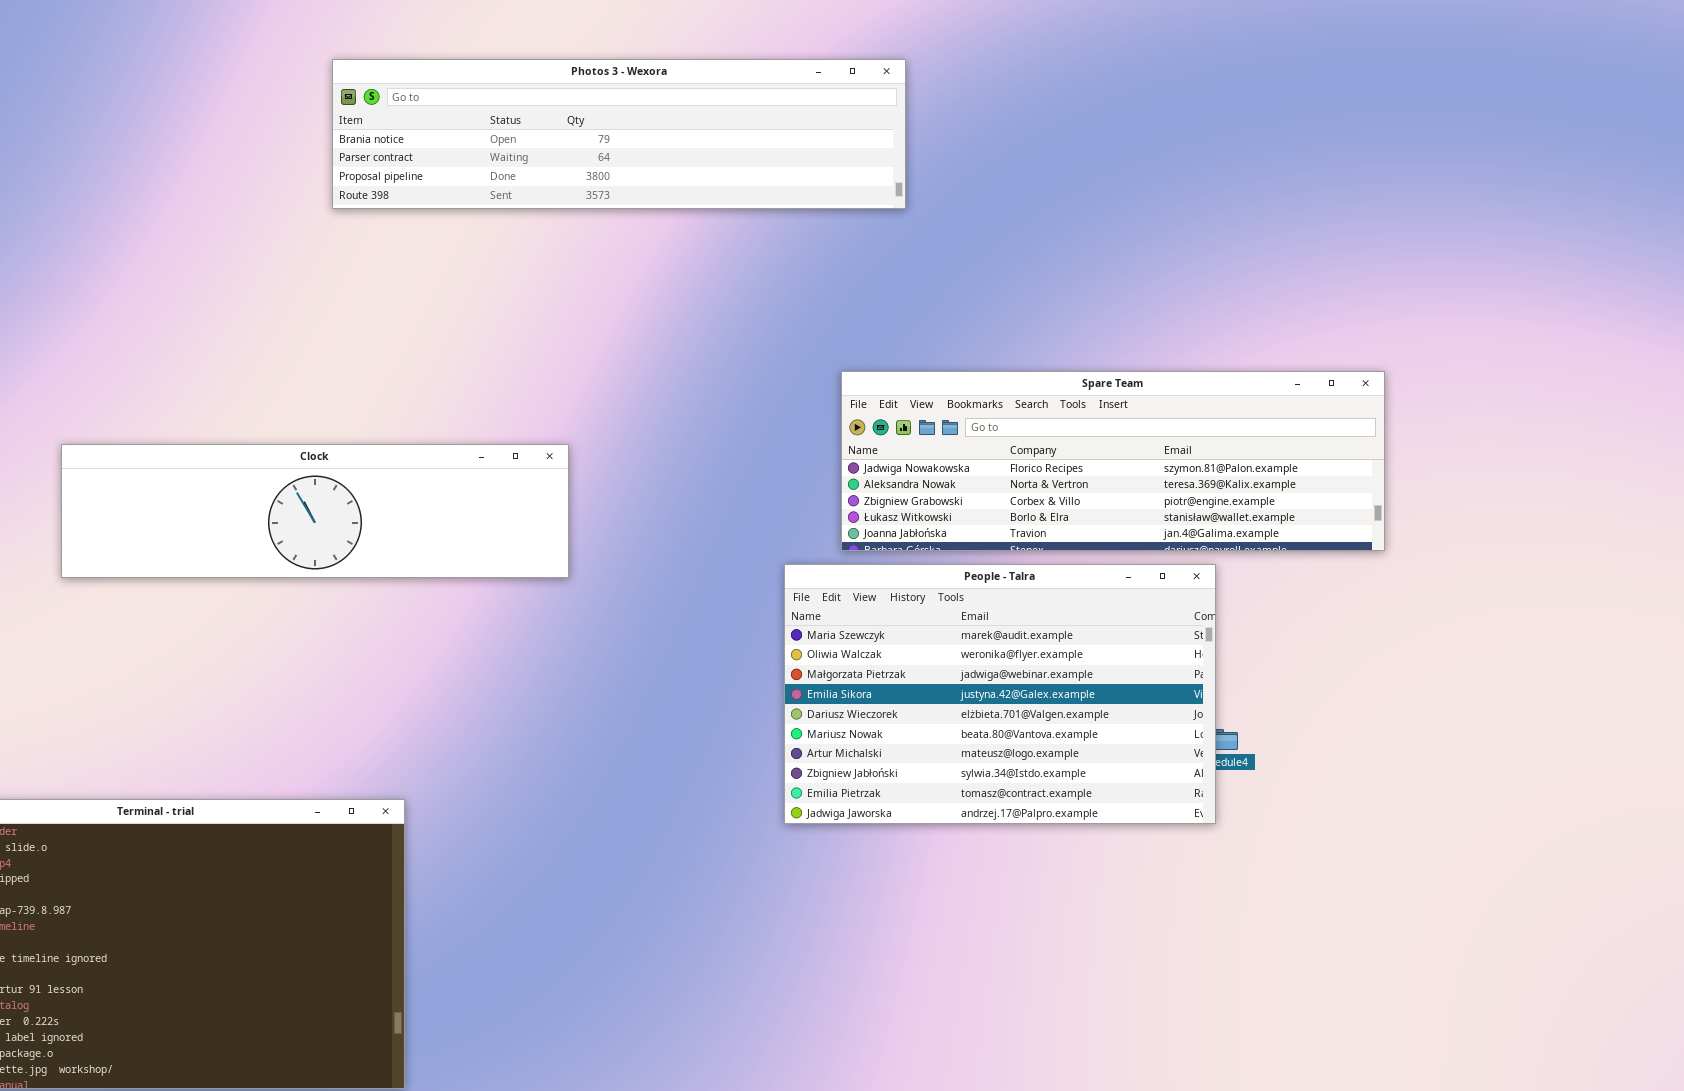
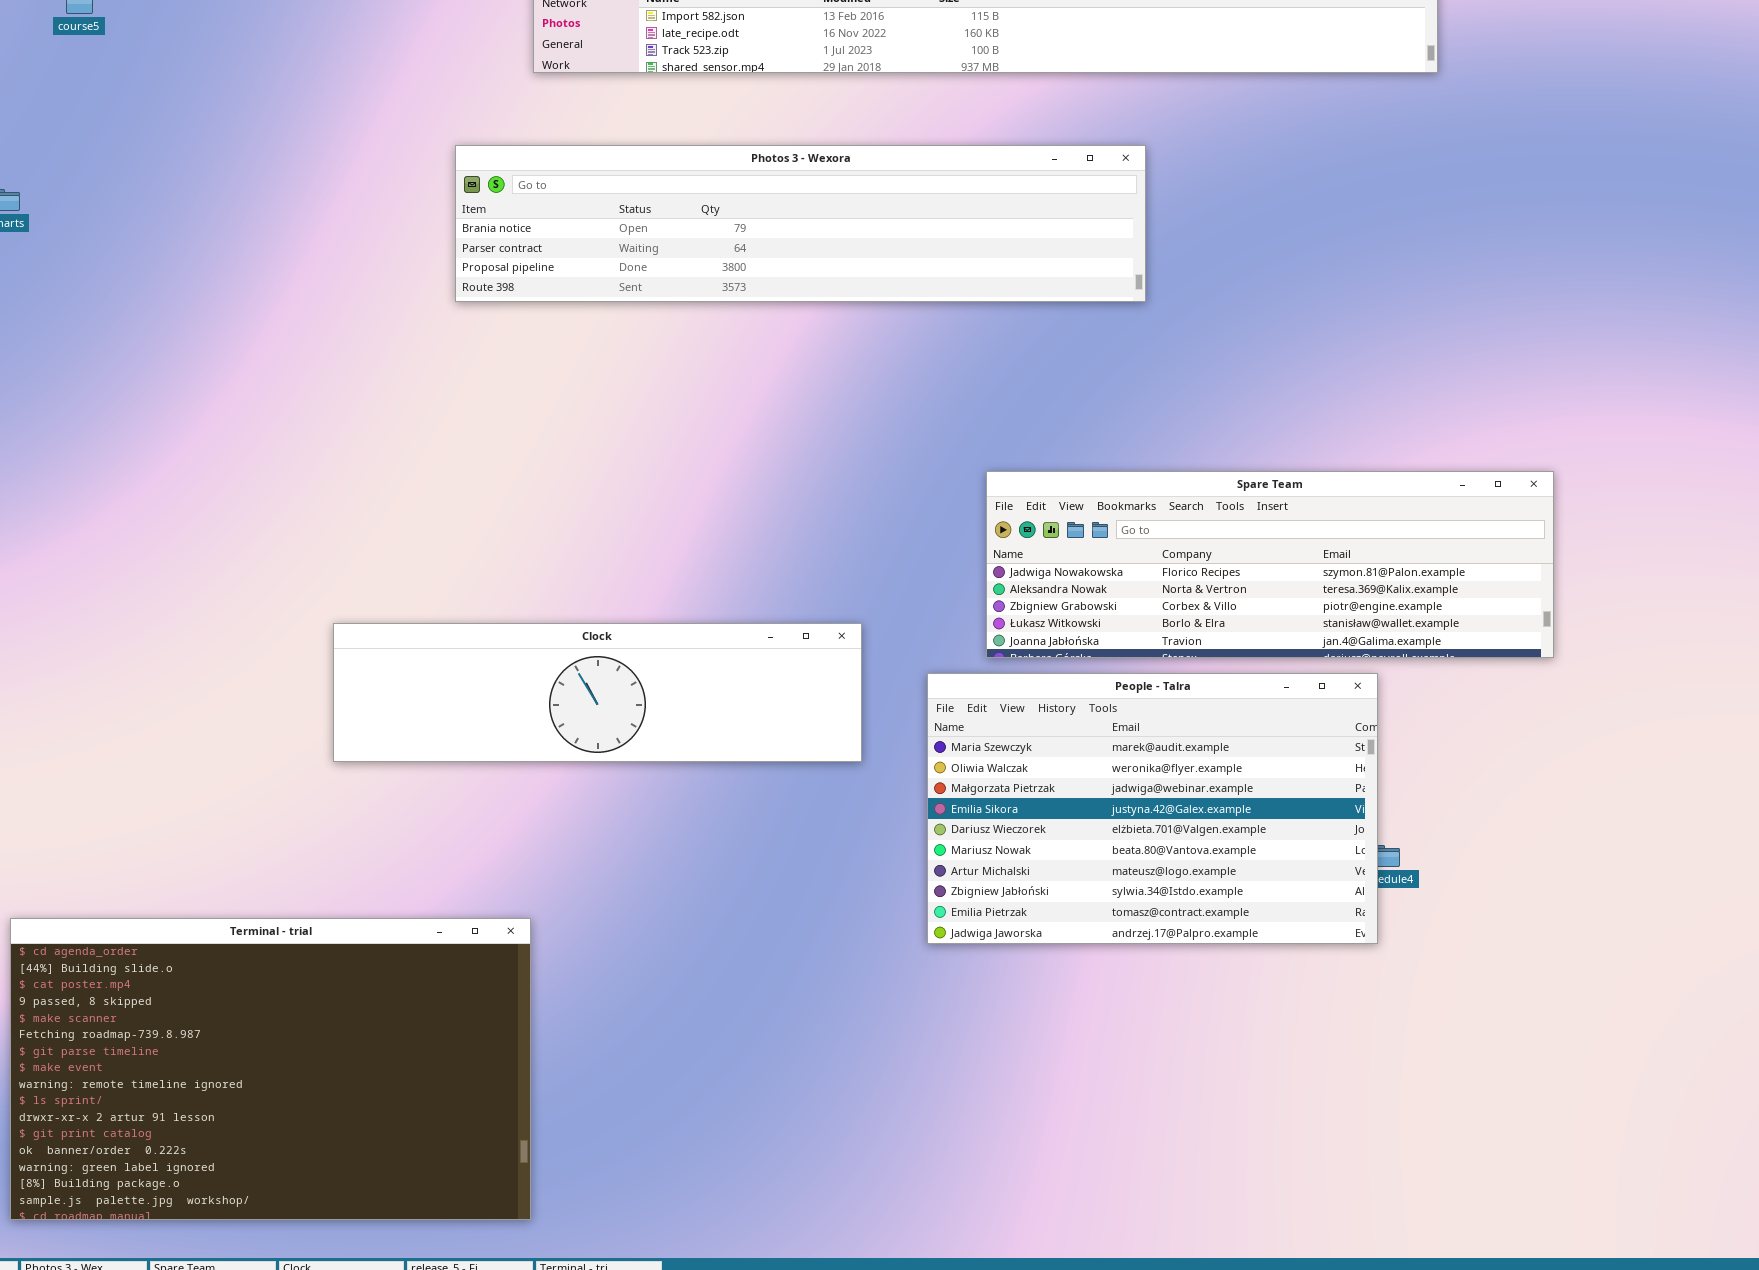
Photos 3 - Wexora: [332,59,906,209] -> [455,145,1146,302], resized
Clock: [61,444,569,578] -> [333,623,862,762], moved

